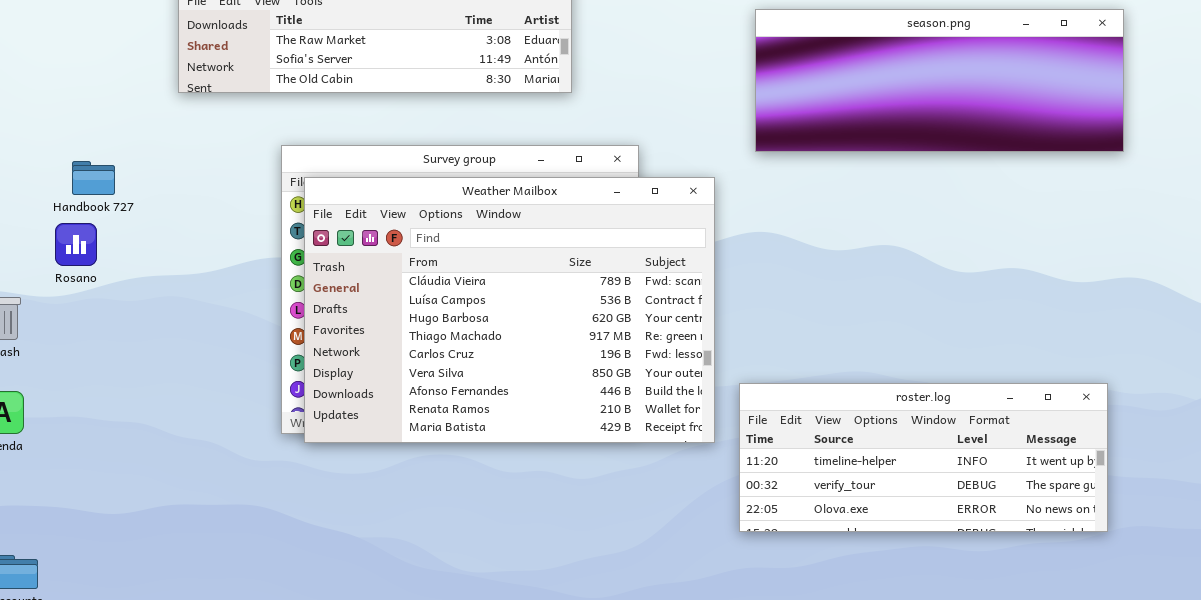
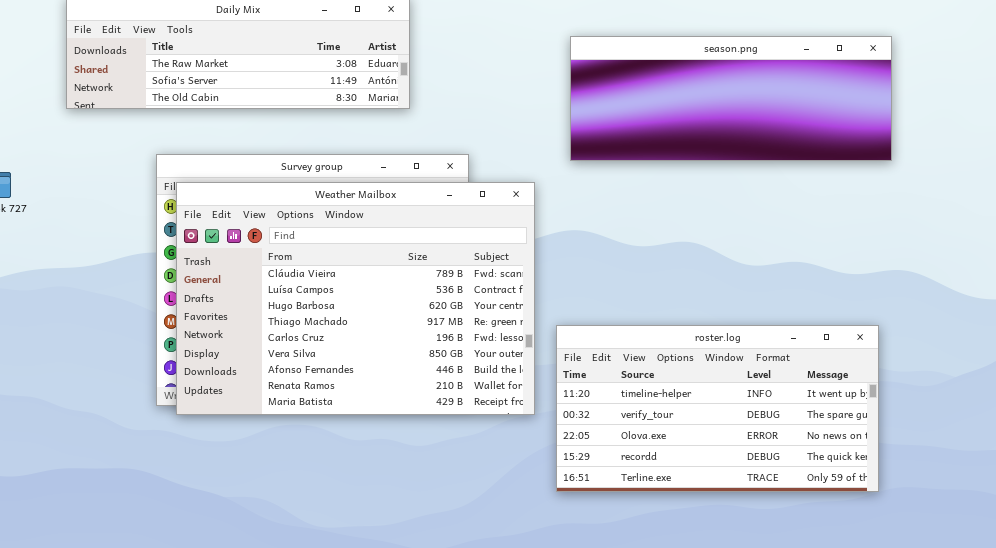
roster.log: [739,383,1108,532] -> [556,325,879,492], resized

